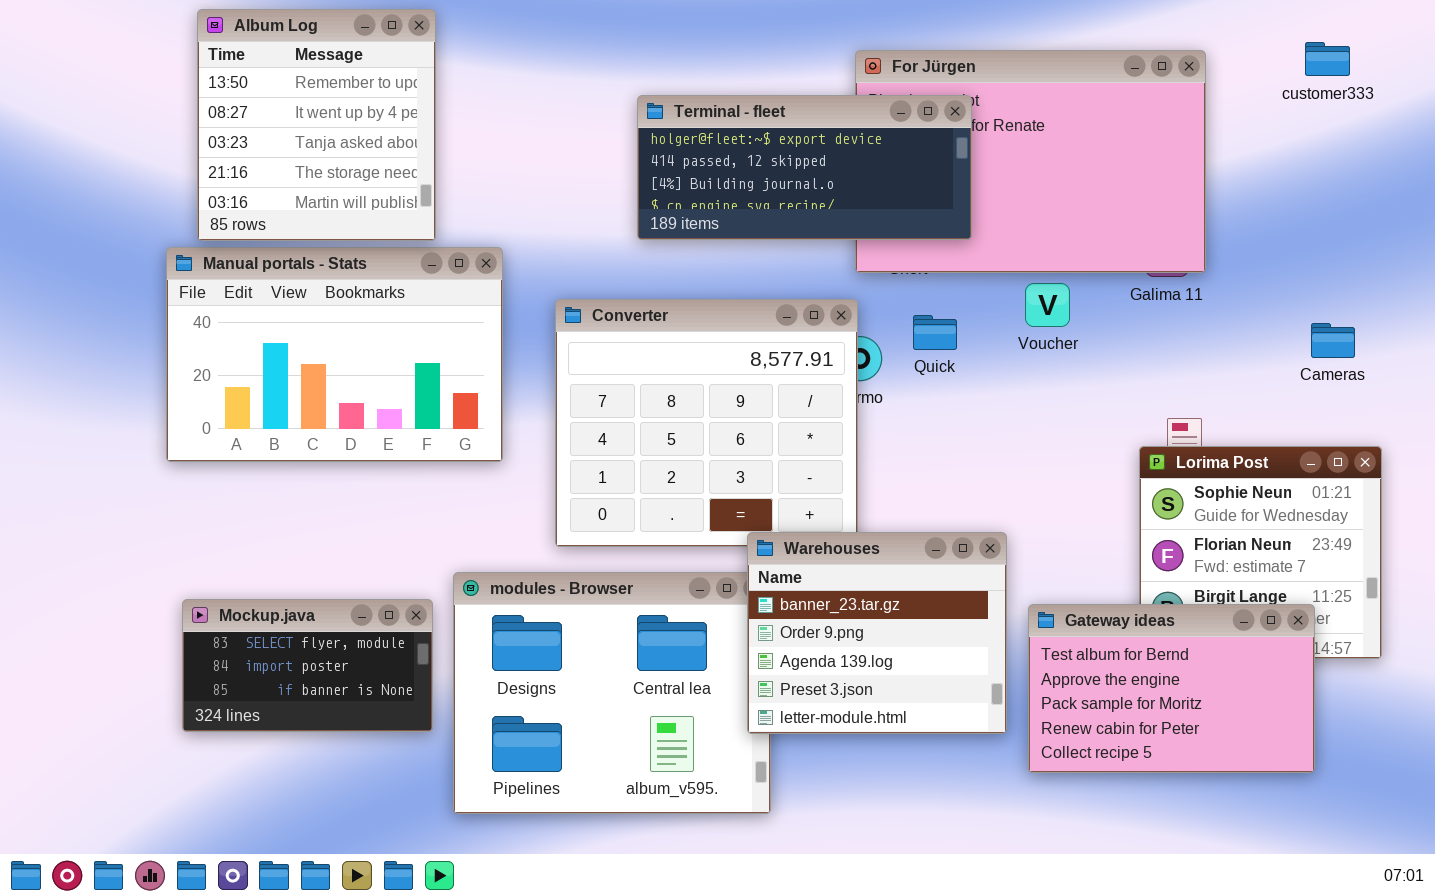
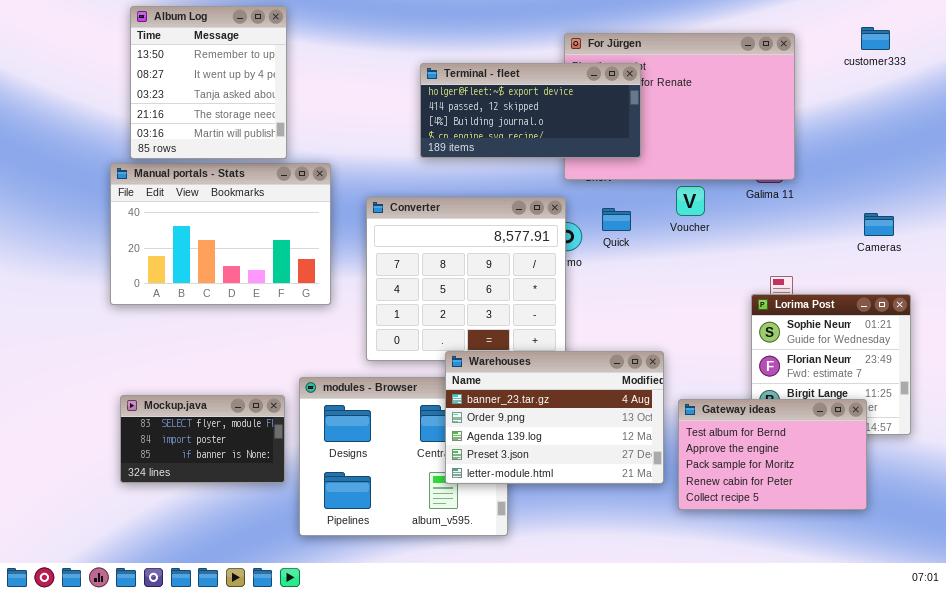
Warehouses: [747,532,1007,734] -> [445,351,664,484], resized

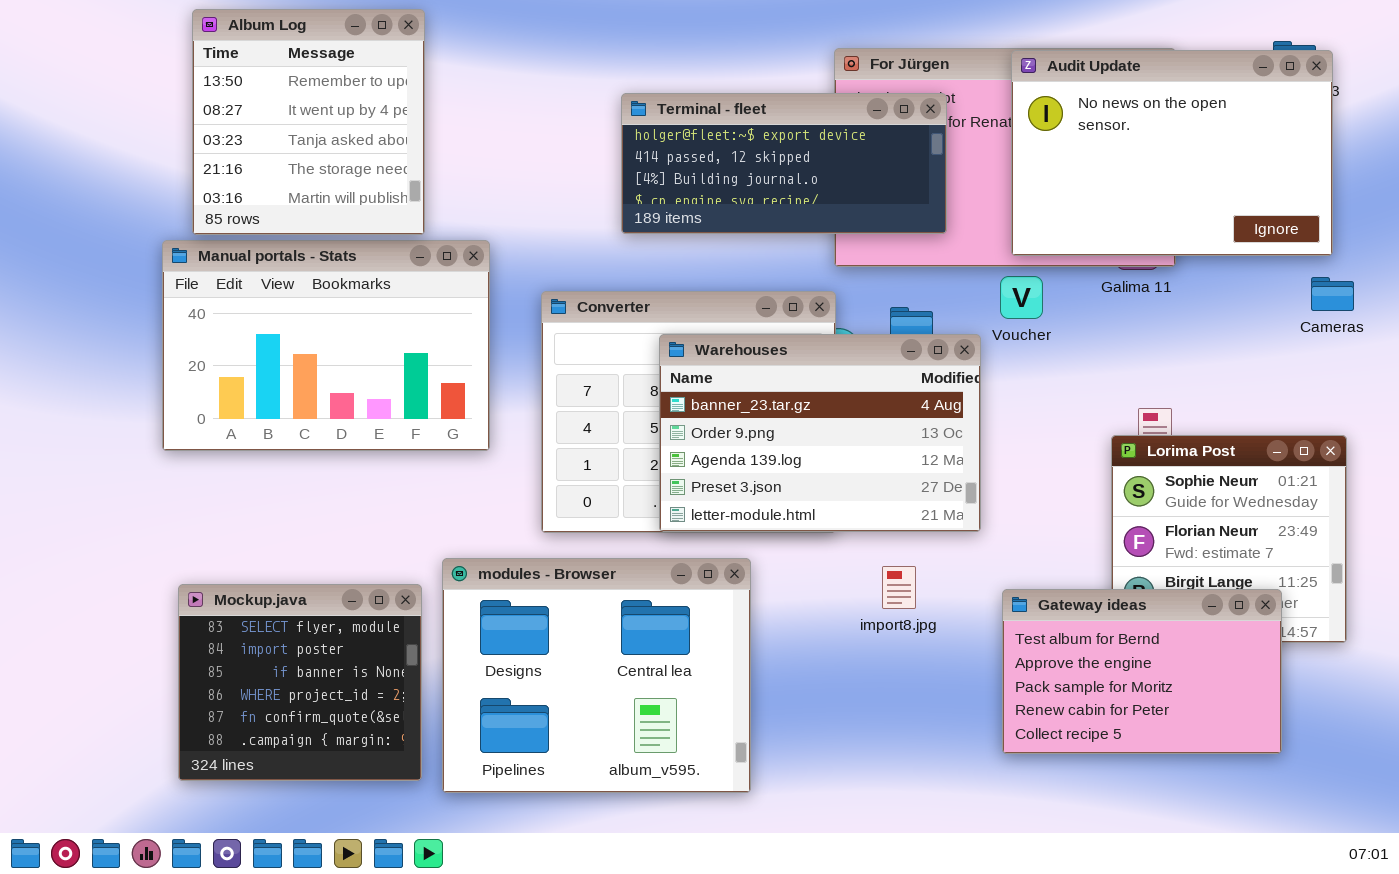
Audit Update: none -> [1011,50,1333,256], opened
Cameras: [864,213,894,236] -> [1311,277,1354,311], moved
Warehouses: [445,351,664,484] -> [659,334,981,532], moved
Mockup.java: [120,395,285,483] -> [178,584,422,781], resized

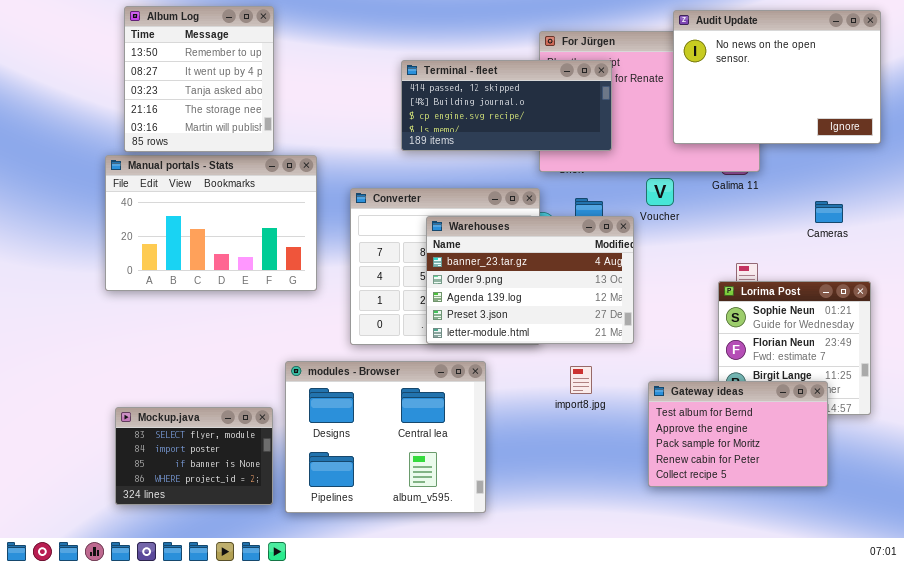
Audit Update: [1011,50,1333,256] -> [673,10,881,144], moved
Terminal - fleet: [621,93,947,234] -> [401,60,612,151], scrolled down 1 row
Cameras: [1311,277,1354,311] -> [815,201,843,223], moved
Mockup.java: [178,584,422,781] -> [115,407,273,505], resized

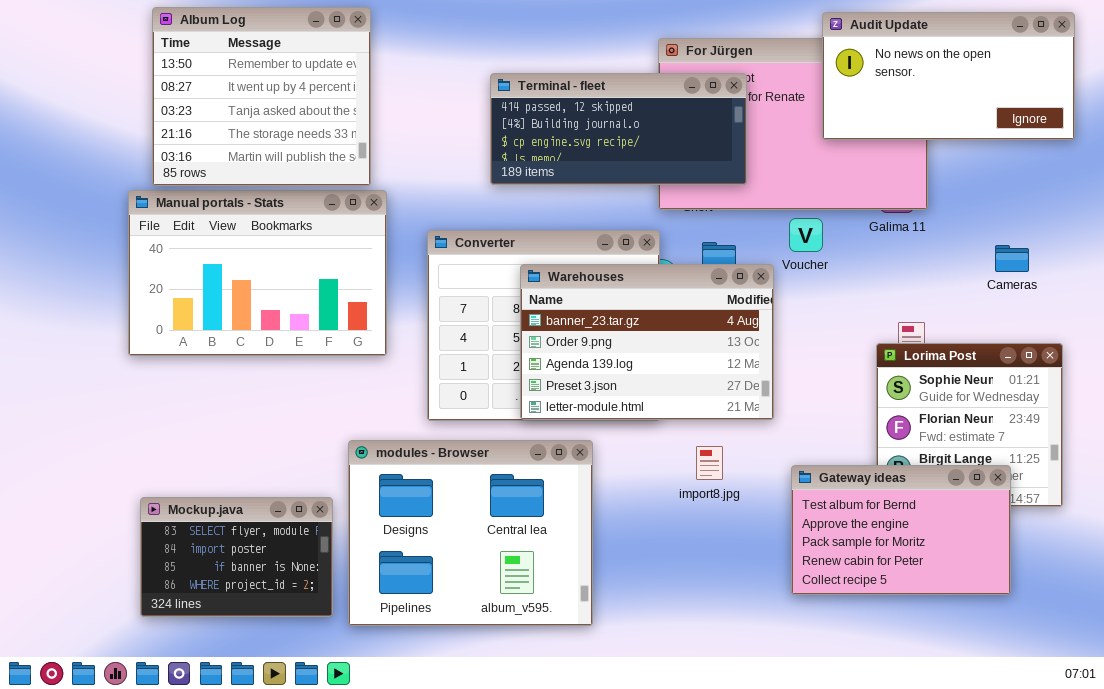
Album Log: [124,6,274,152] -> [152,7,371,186], resized
Audit Update: [673,10,881,144] -> [822,12,1075,140], resized

